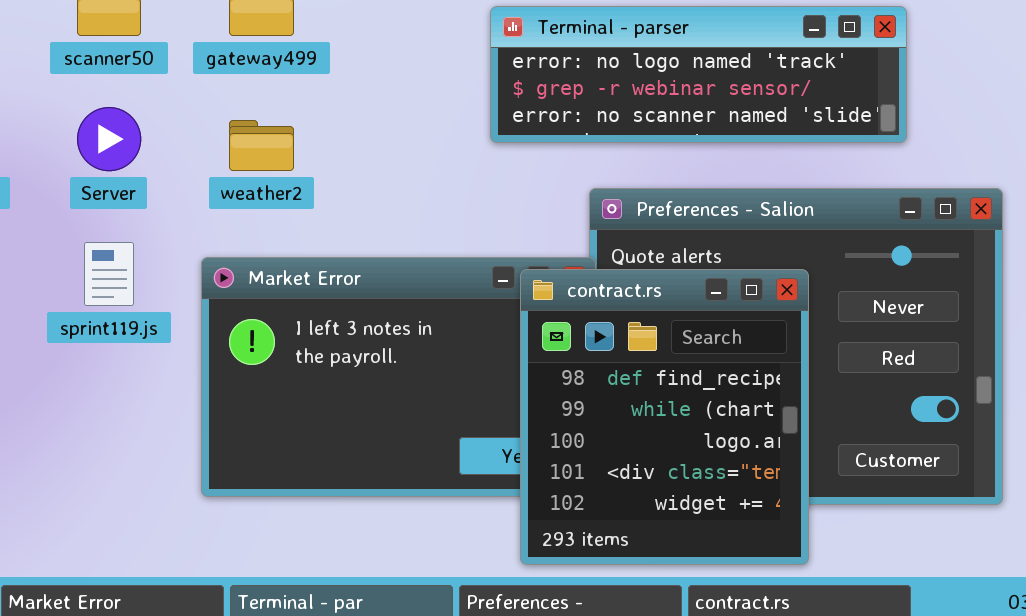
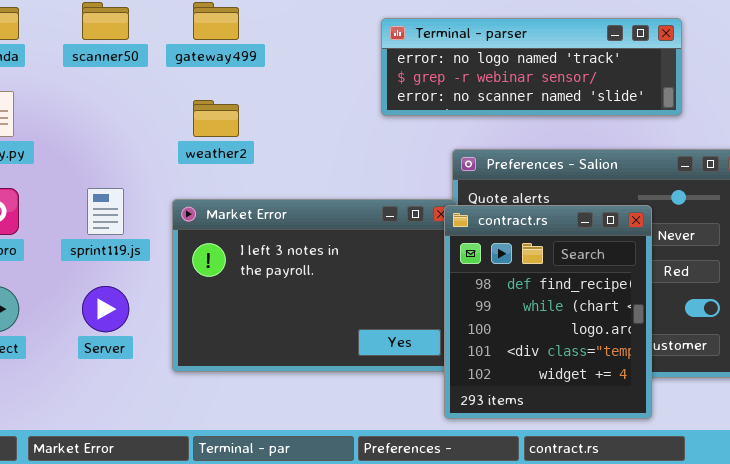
Server: [77,107,141,171] -> [82,286,129,332], moved
contract.rs: [520,269,809,565] -> [444,205,652,419], moved

